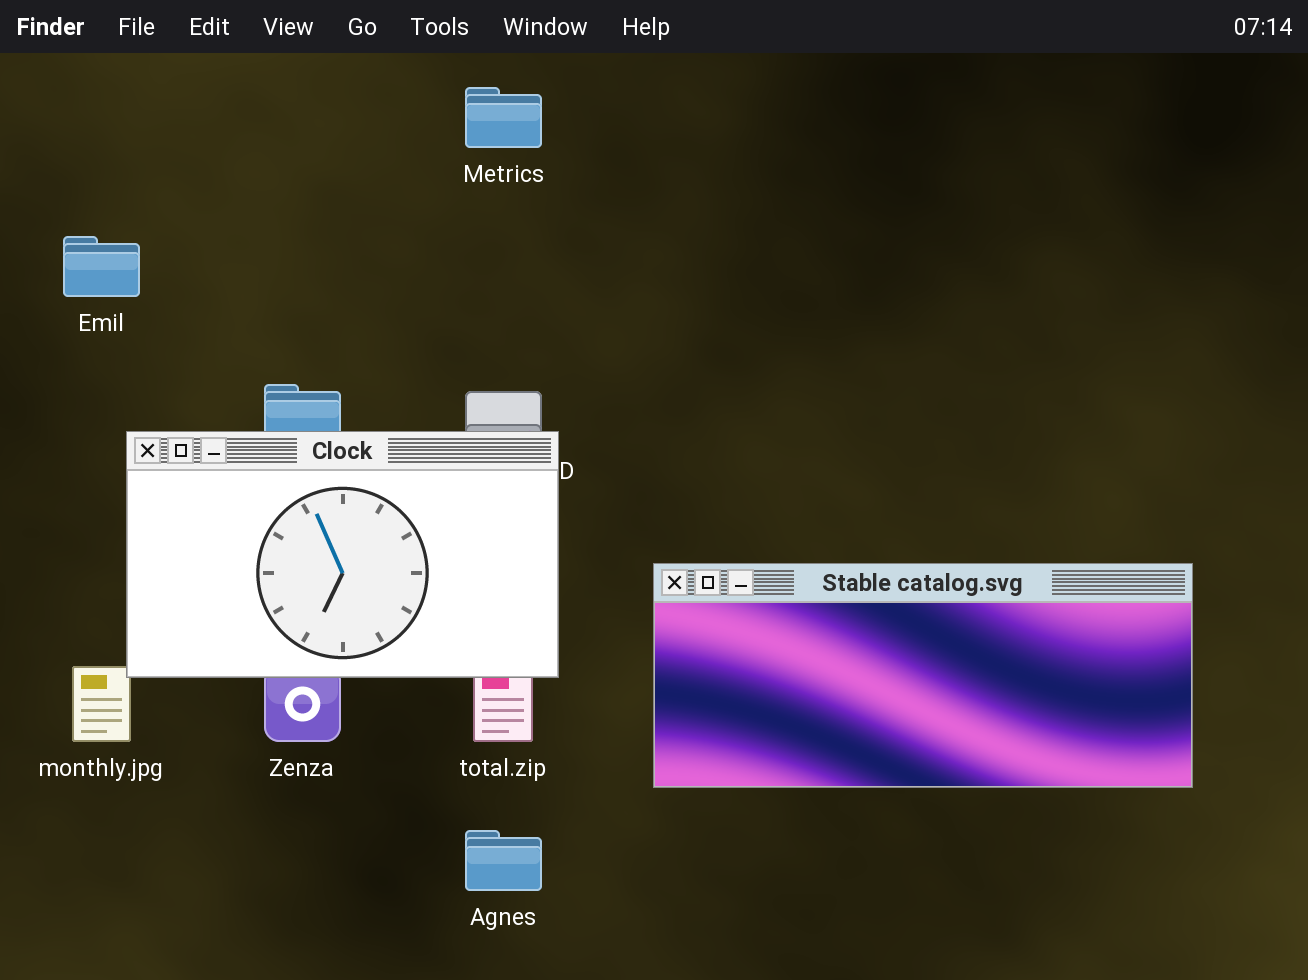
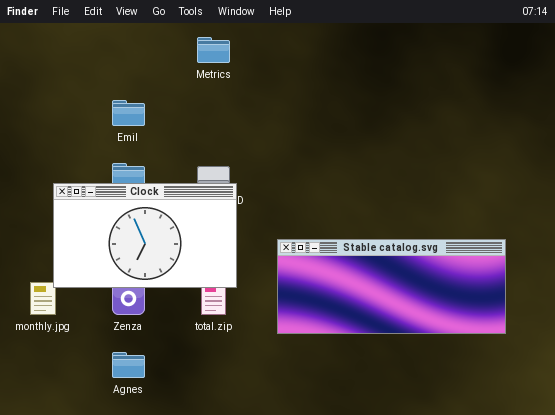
Emil: [63,236,140,297] -> [112,100,145,126], moved
Agnes: [465,830,542,891] -> [112,352,145,378], moved

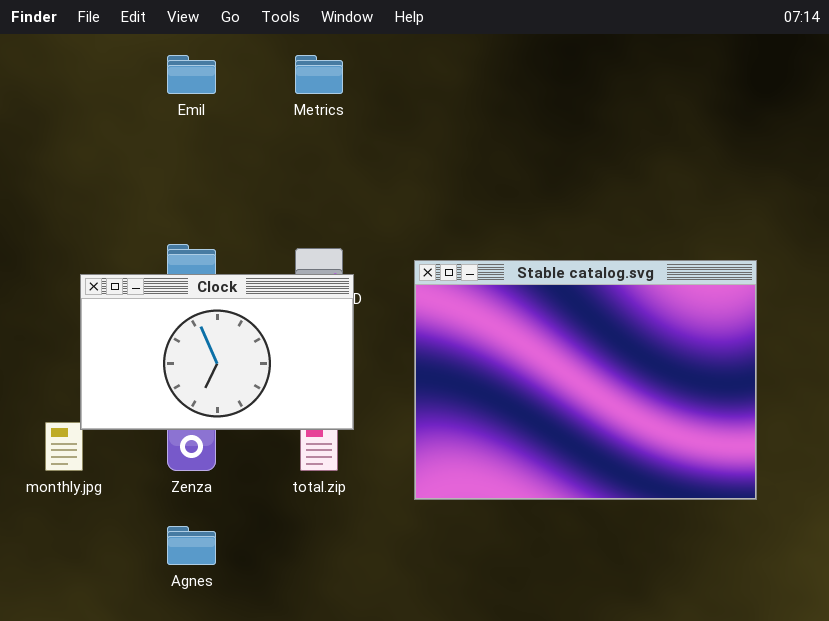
Emil: [112,100,145,126] -> [167,55,216,94], moved
Stable catalog.svg: [277,239,506,334] -> [414,260,757,500], resized

